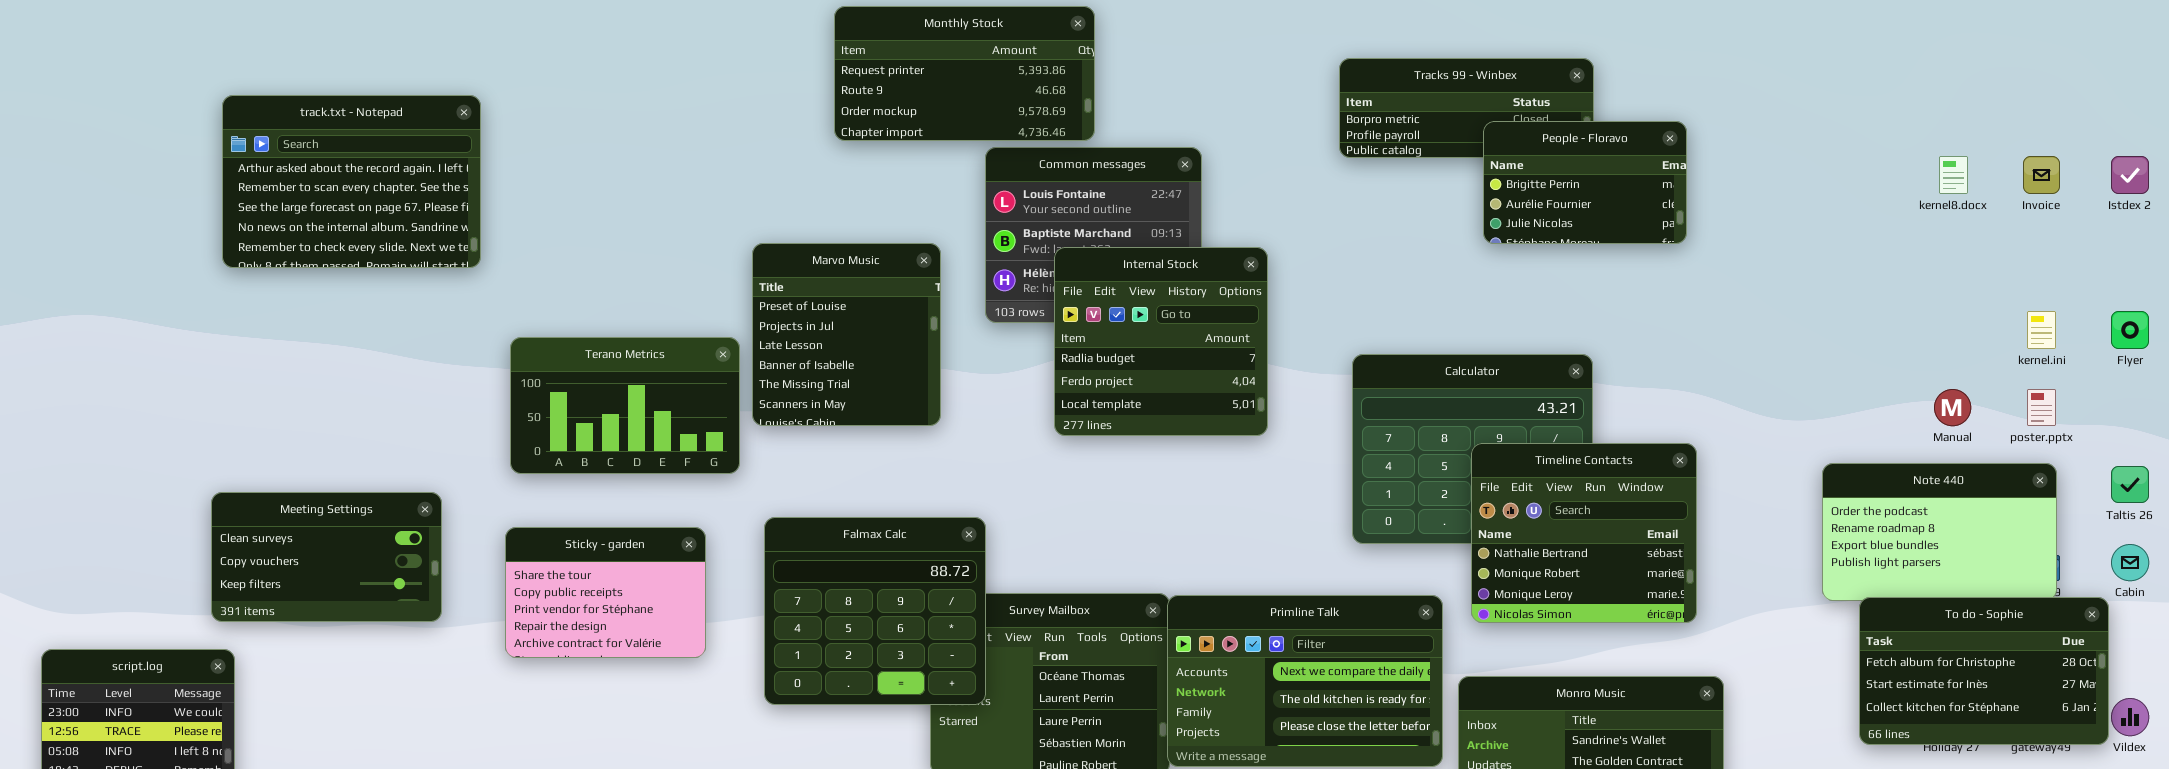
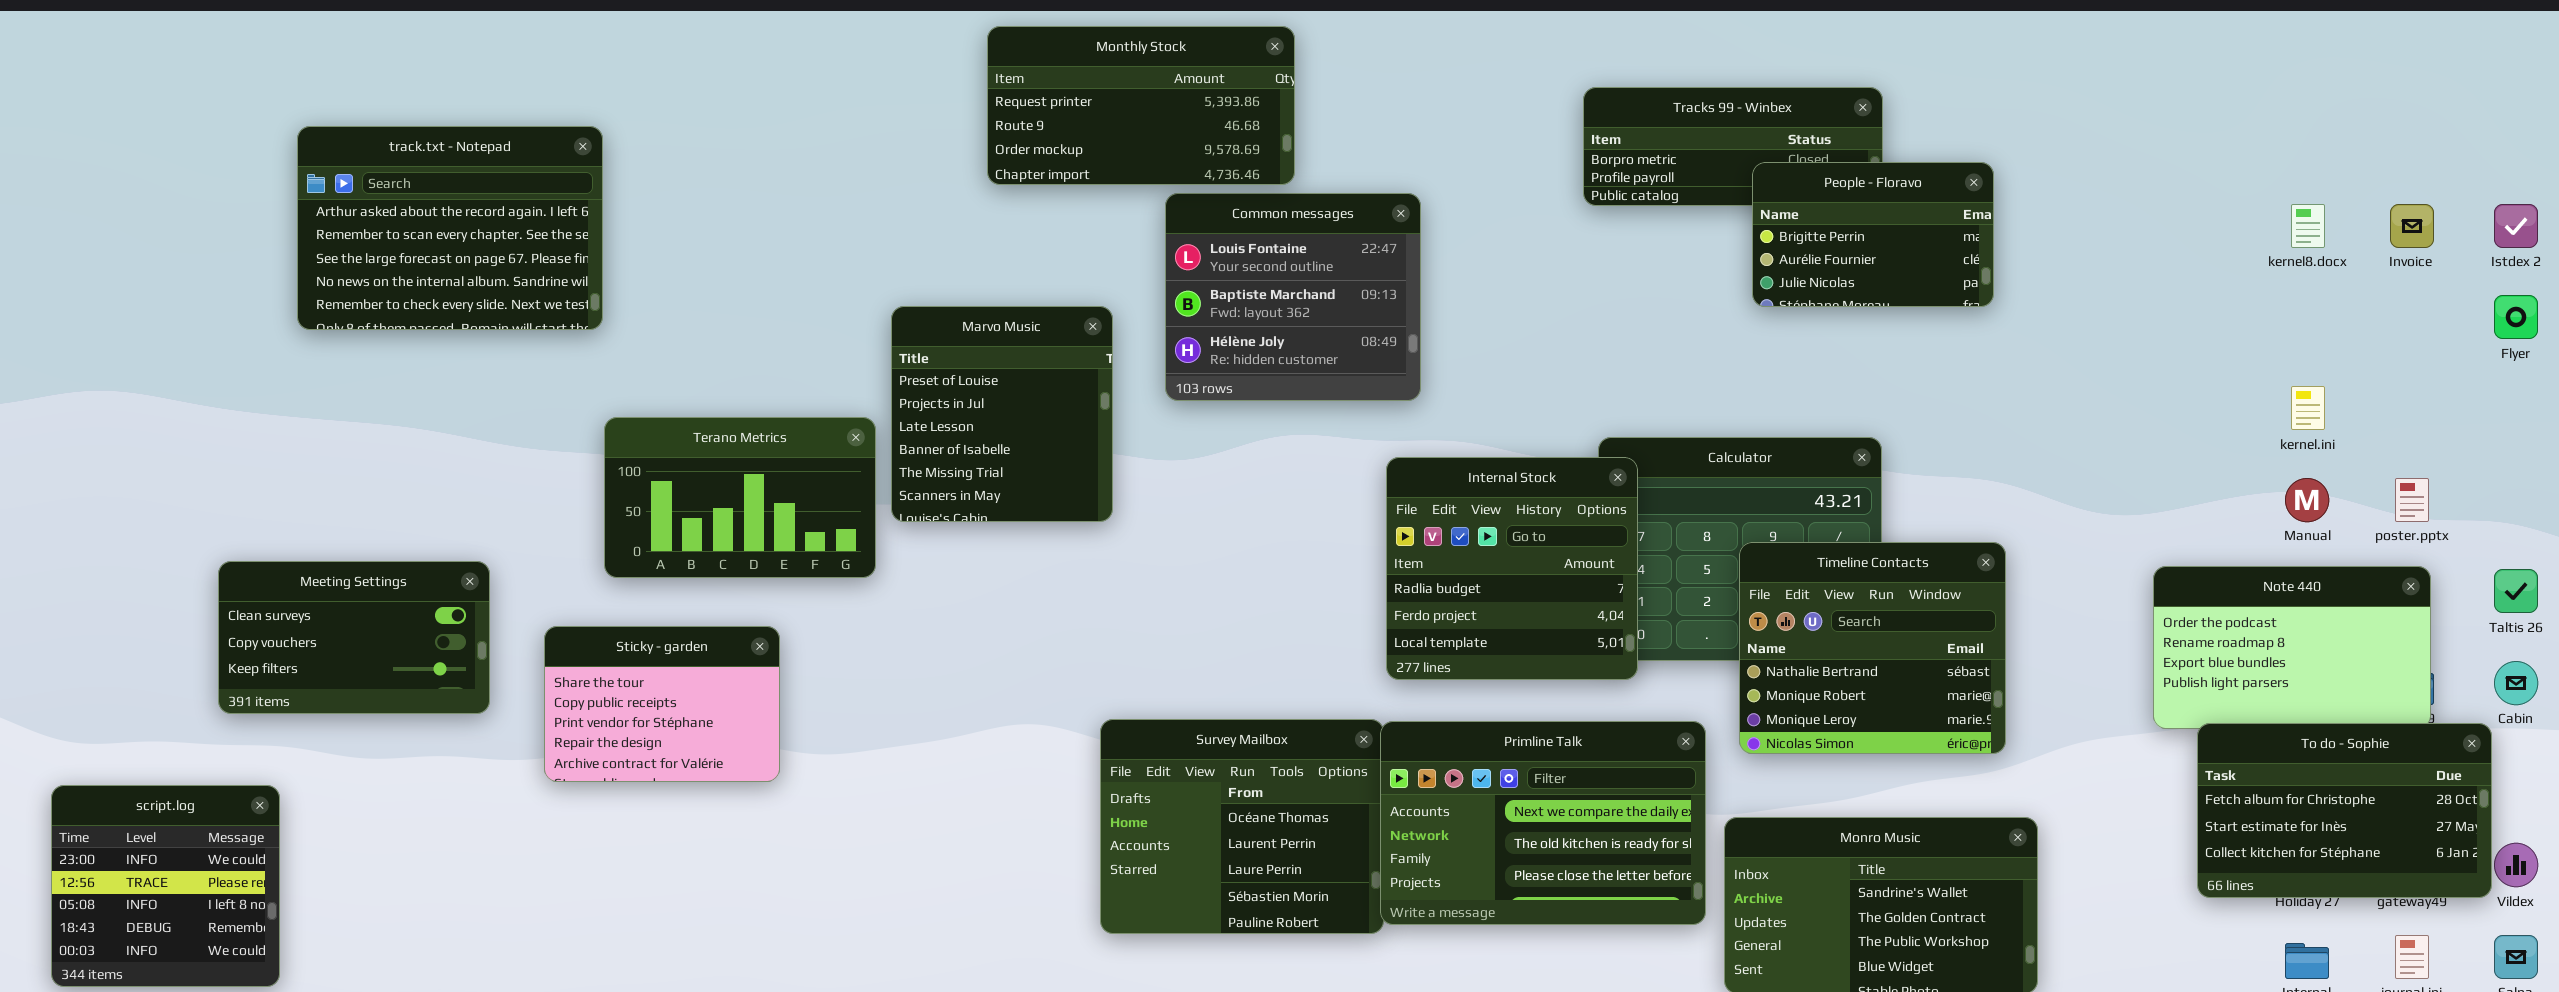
track.txt - Notepad: [222,95,481,268] -> [297,126,603,330], moved
Internal Stock: [1054,247,1268,436] -> [1386,457,1638,680], moved
kernel.ini: [2027,311,2056,349] -> [2291,386,2325,430], moved
Flyer: [2111,311,2149,349] -> [2494,295,2538,339], moved
Meeting Settings: [211,492,442,622] -> [218,561,490,714], moved
Falmax Calc: [764,517,986,705] -> none, closed
Sticky - garden: [505,527,706,658] -> [544,626,780,782], moved

